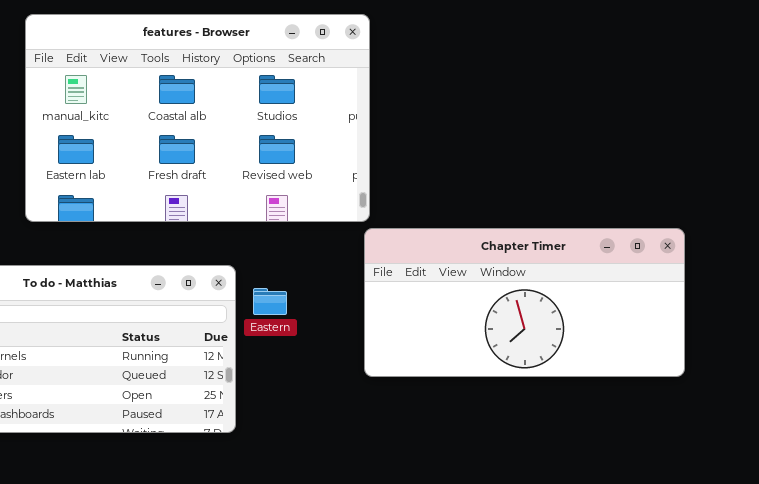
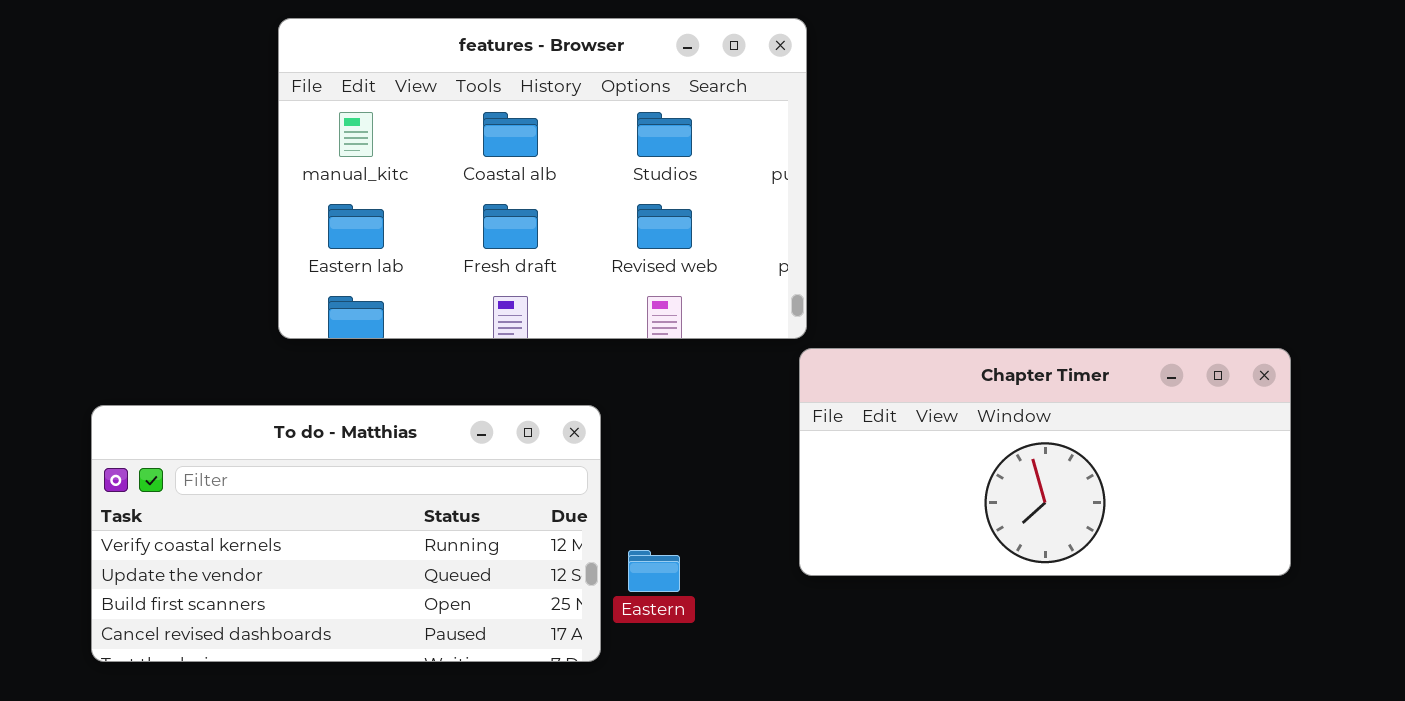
Eastern: [253,288,287,315] -> [628,550,680,592], moved

